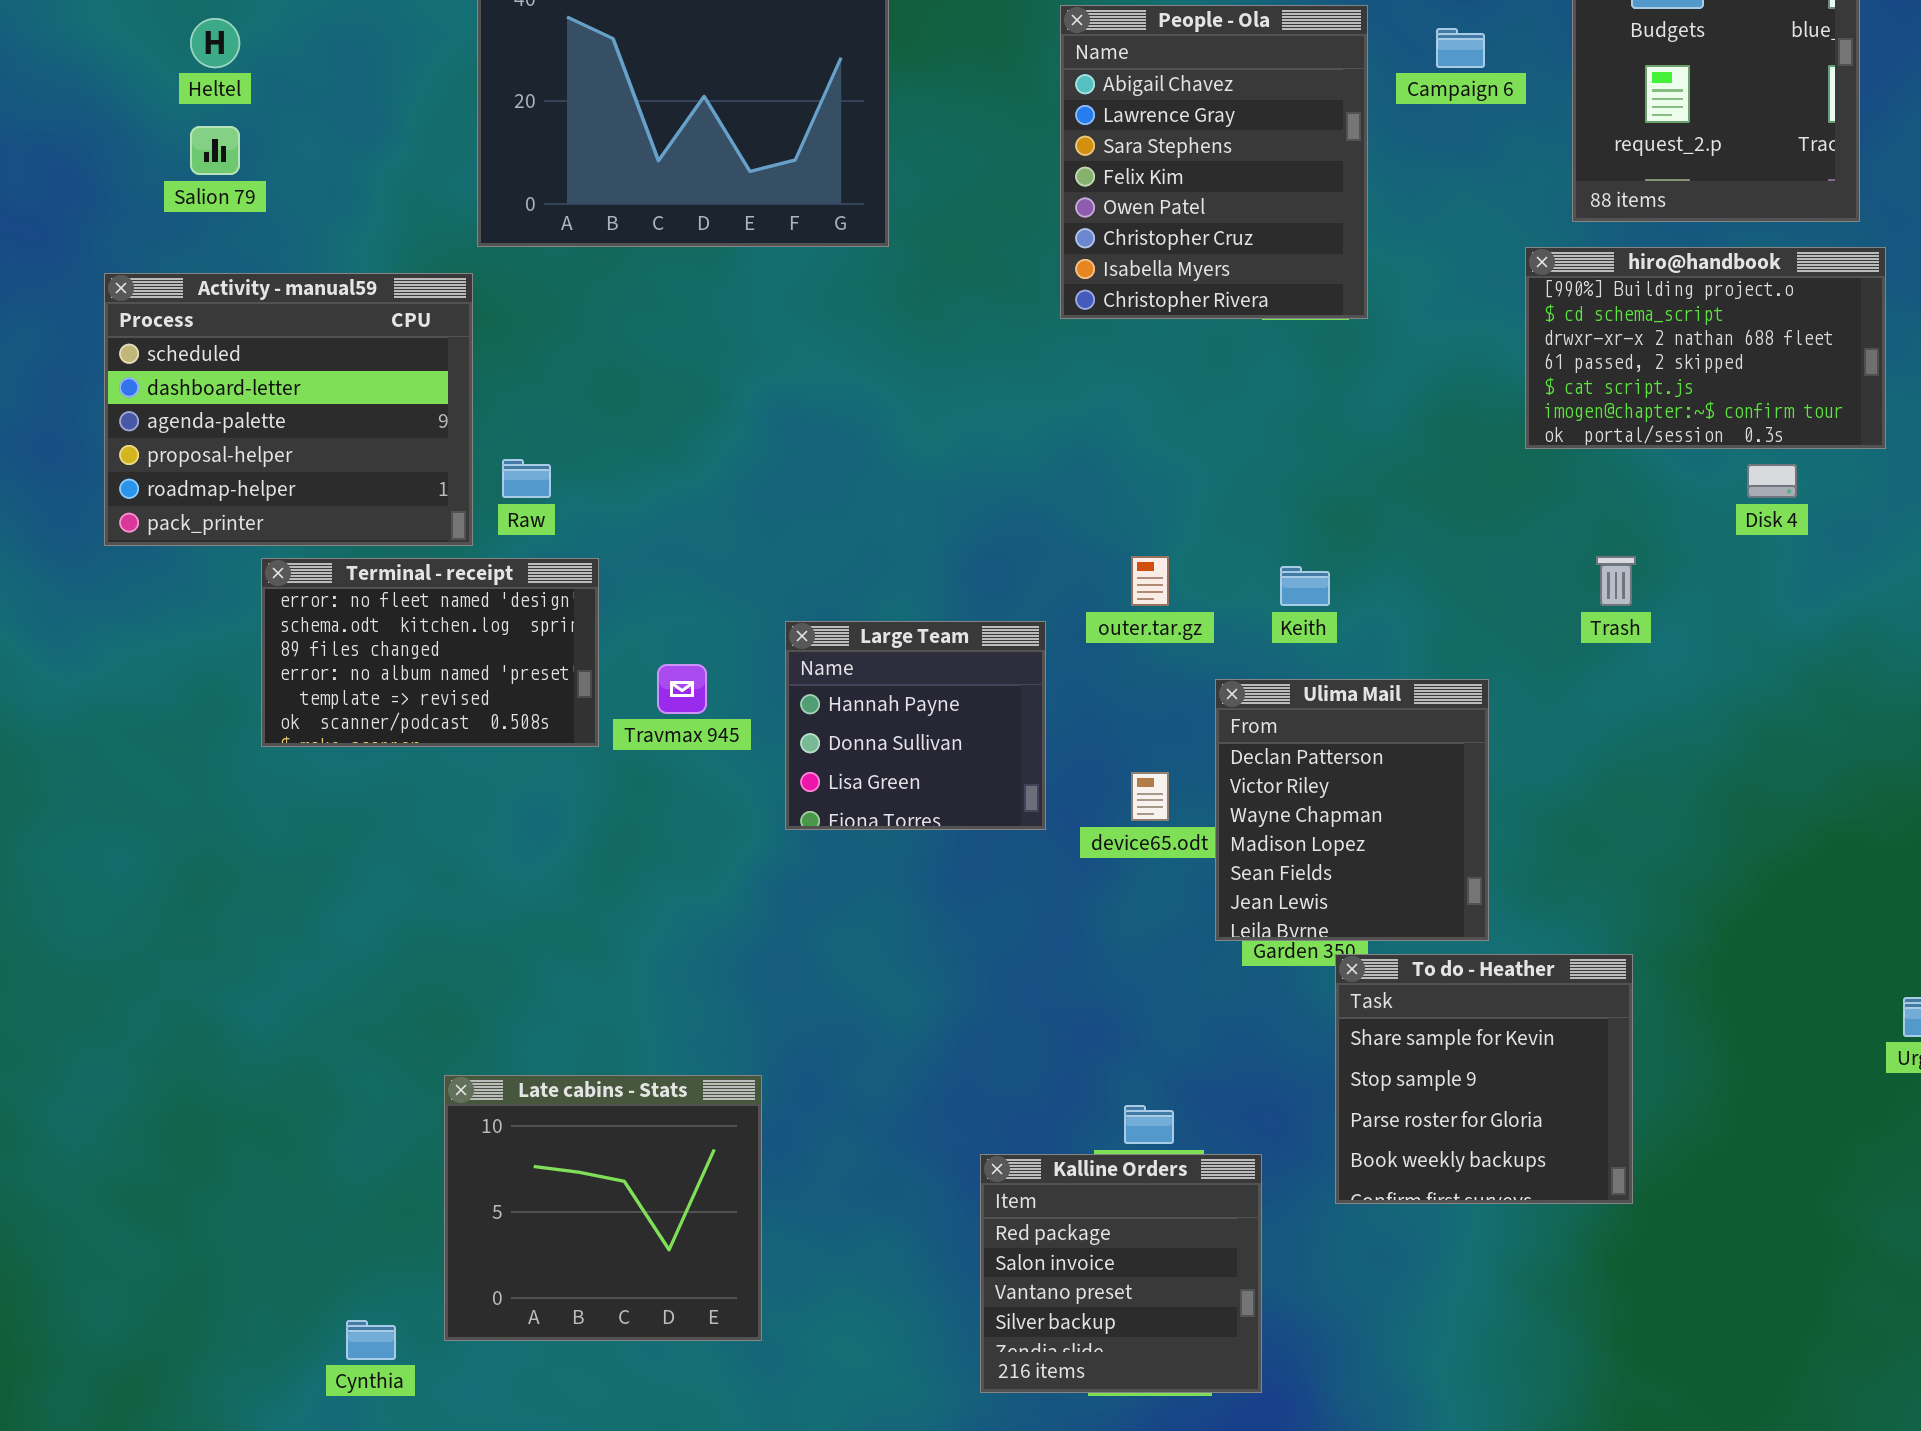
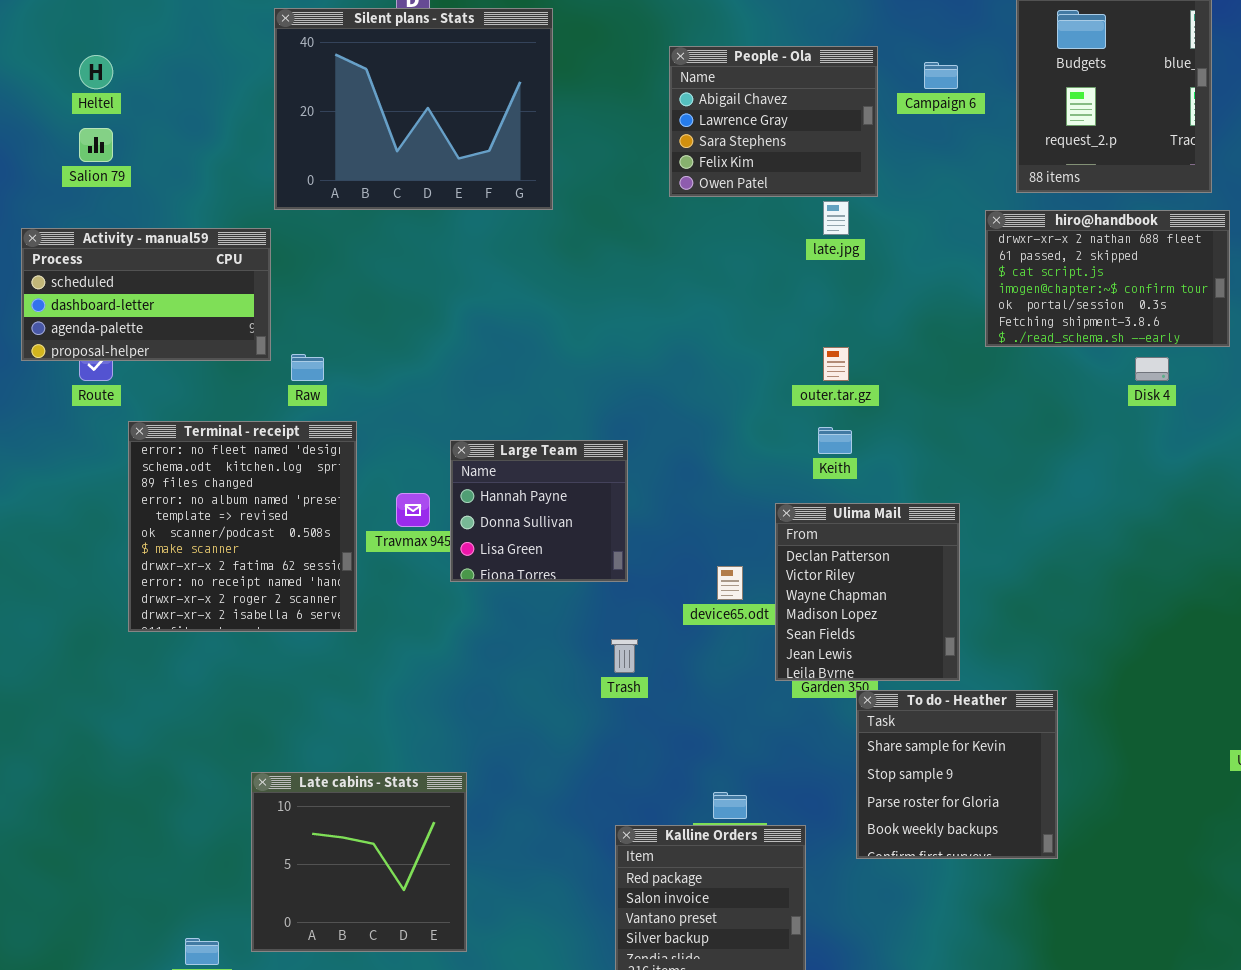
People - Ola: [1060,5,1368,319] -> [669,46,878,197], resized
hiro@handbook: [1525,247,1886,449] -> [985,210,1230,347], scrolled down 2 rows
Activity - manual59: [104,273,473,546] -> [21,228,271,361], resized
outer.tar.gz: [1131,556,1169,606] -> [823,347,849,381], moved
Trash: [1596,556,1636,606] -> [611,639,638,673], moved
Terminal - receipt: [261,558,599,747] -> [128,421,357,632], resized
Large Team: [785,621,1046,830] -> [450,440,628,582], moved

